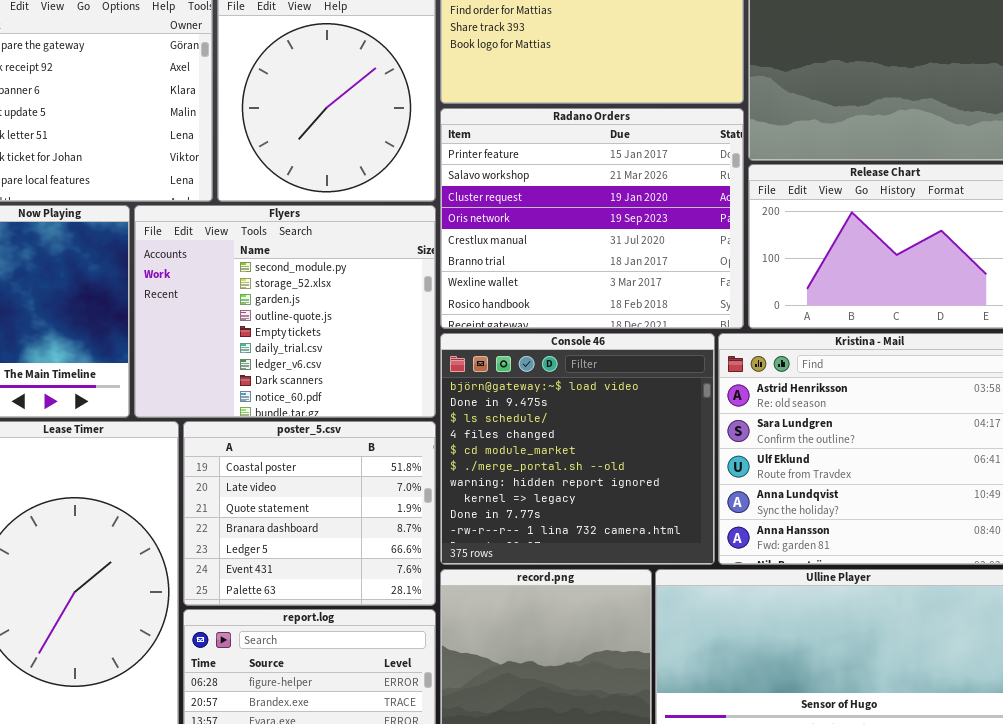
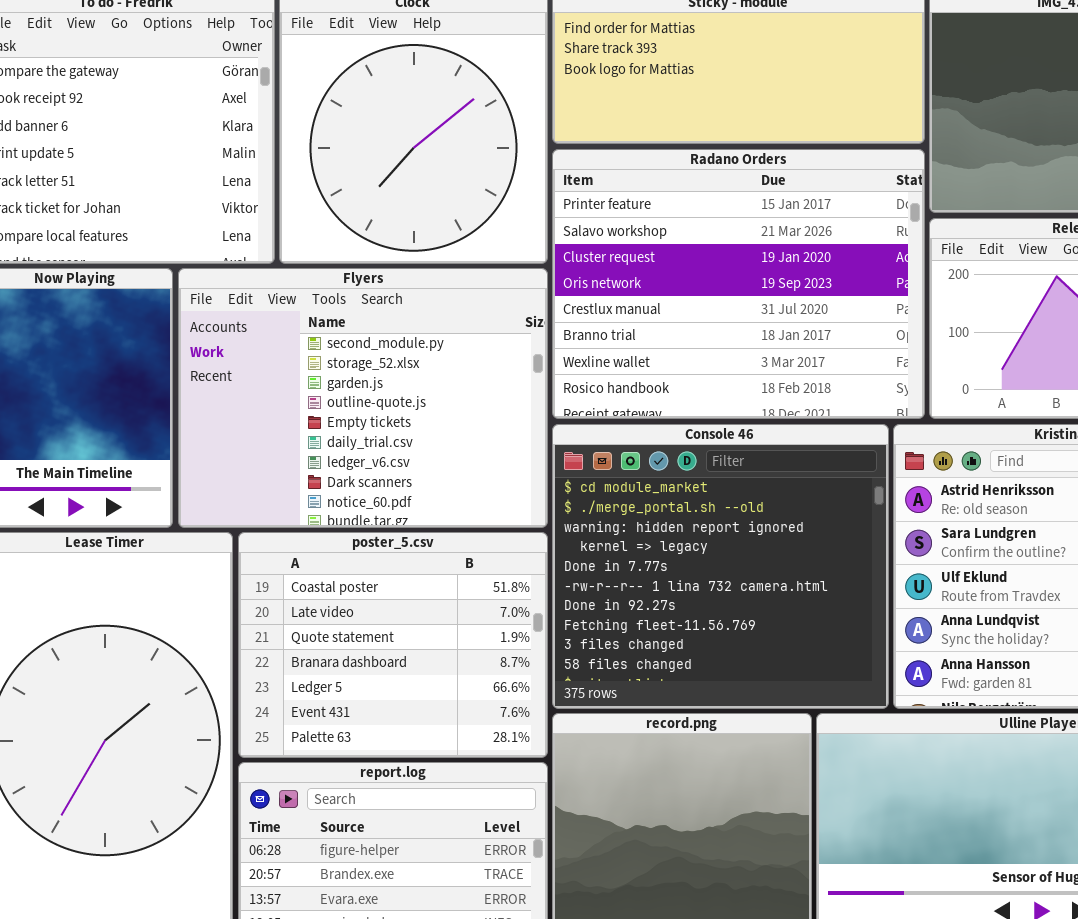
Console 46: [440,333,715,565] -> [552,424,889,709], scrolled down 4 rows

